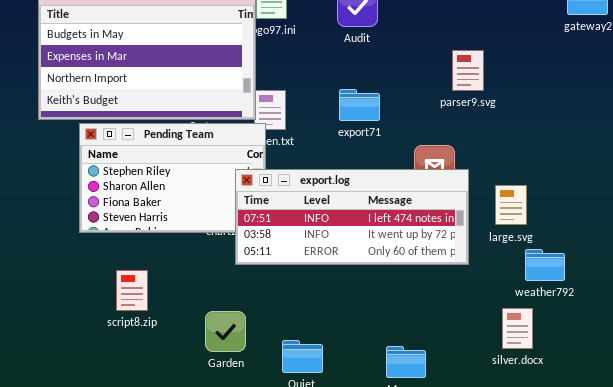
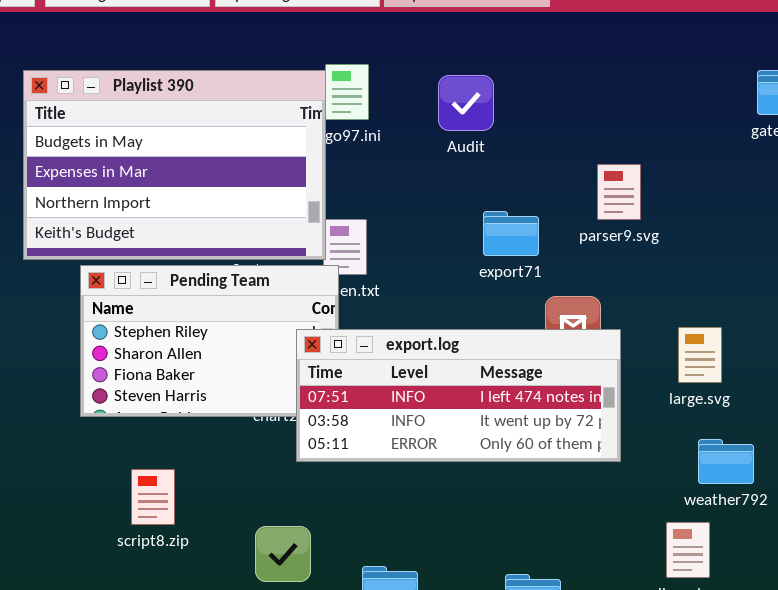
export71: [339,89,380,121] -> [483,211,539,256], moved
large.svg: [495,185,527,225] -> [678,327,722,383], moved

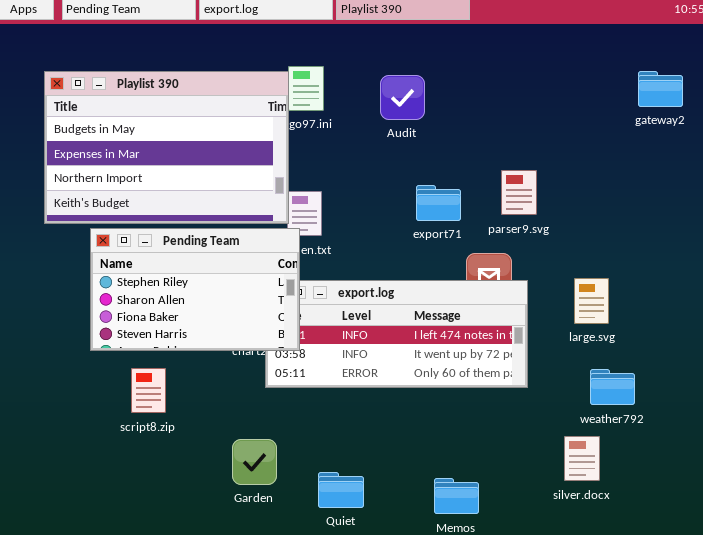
parser9.svg: [597,164,641,220] -> [501,170,537,215], moved
Pending Team: [80,265,339,417] -> [90,228,300,351], raised
script8.zip: [131,469,175,525] -> [131,368,166,413], moved

